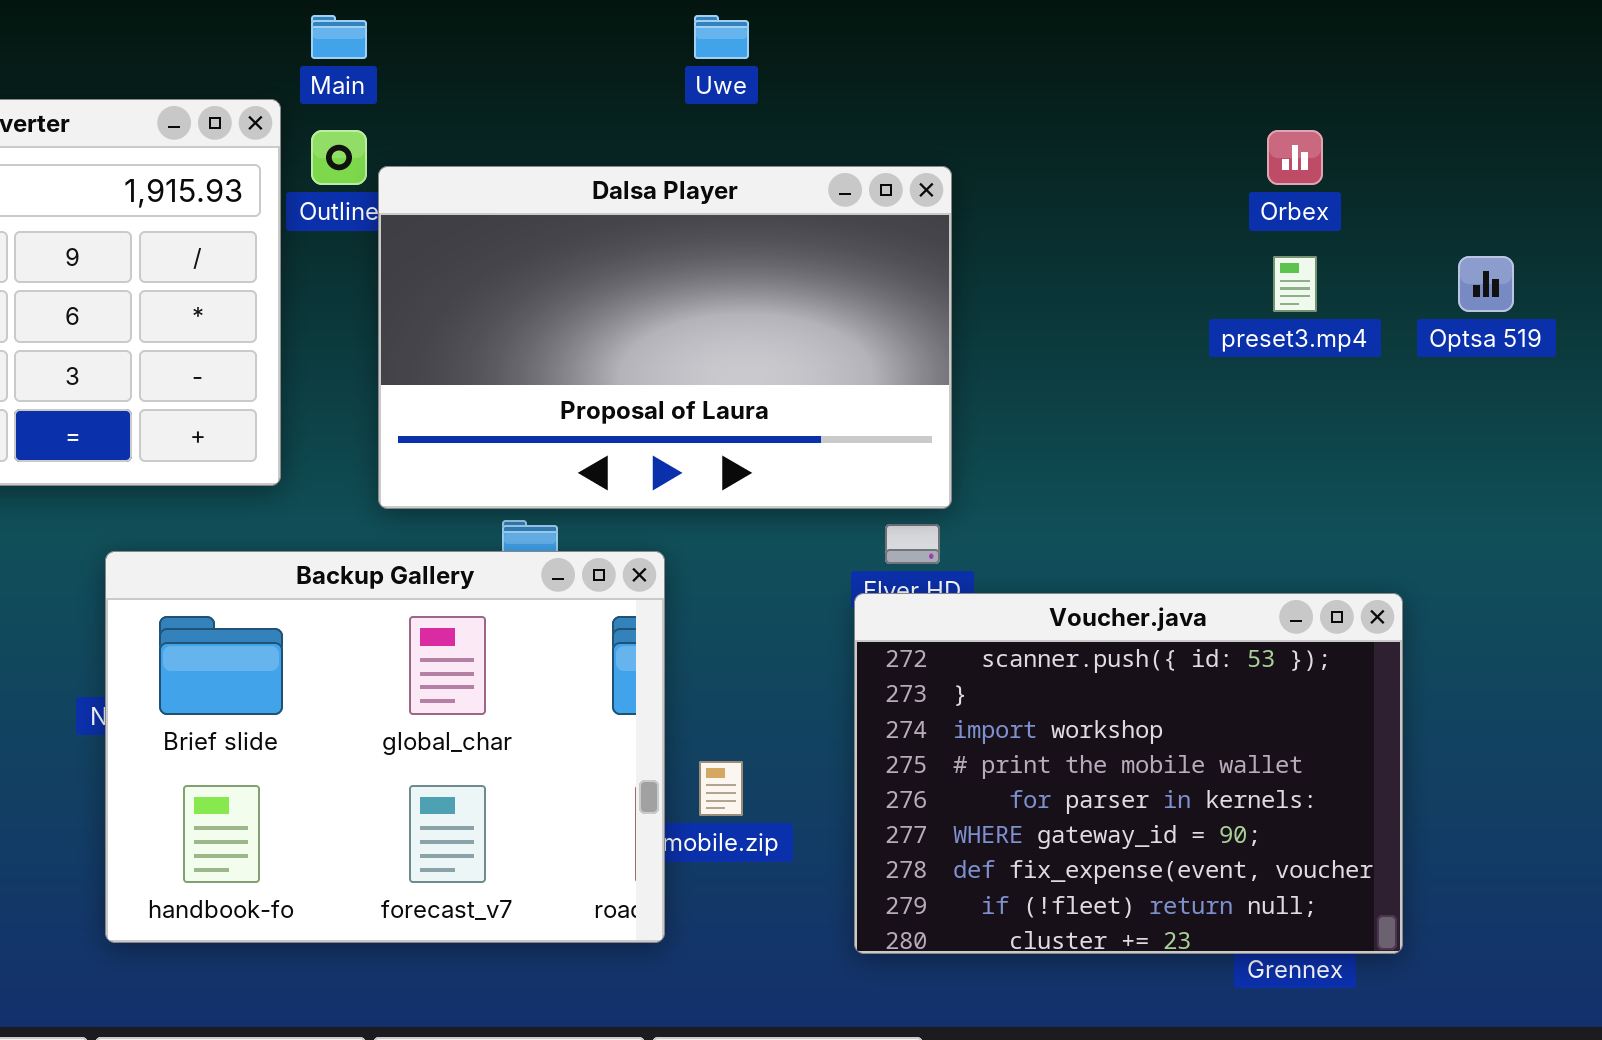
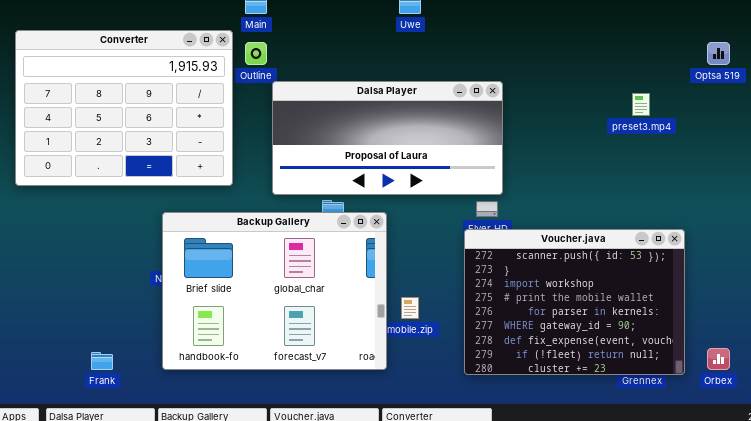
Orbex: [1267,130,1323,185] -> [707,348,730,370], moved
Dalsa Player: [378,166,952,509] -> [272,81,503,195], resized
Optsa 519: [1458,256,1514,312] -> [707,42,730,65], moved

